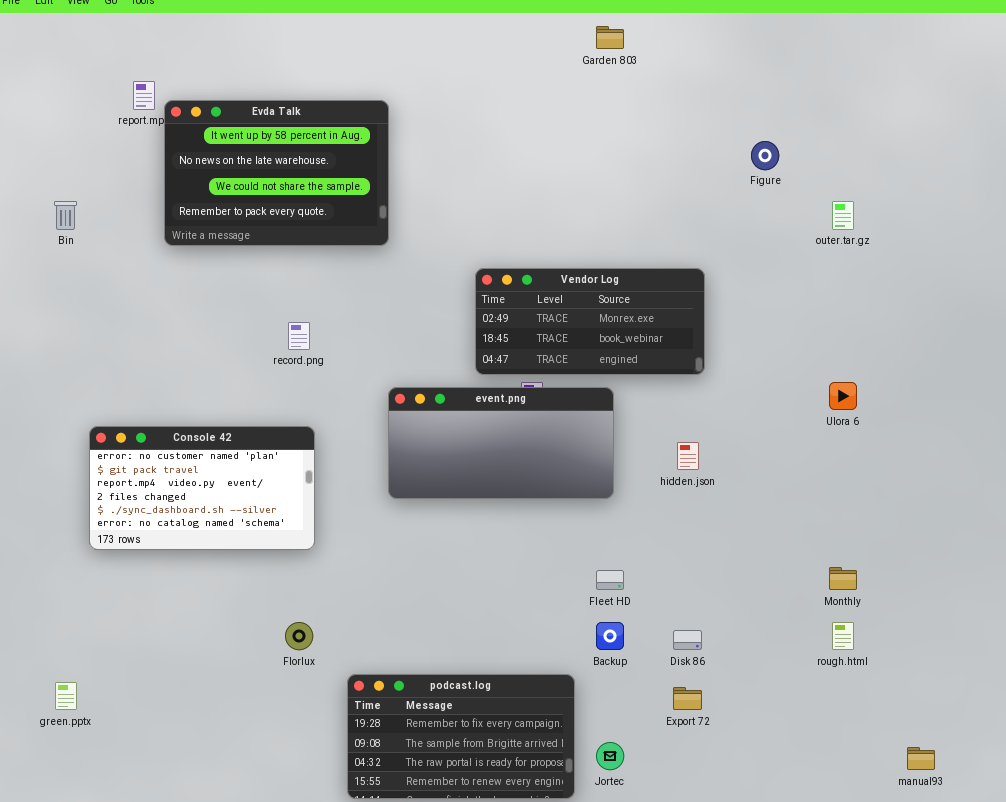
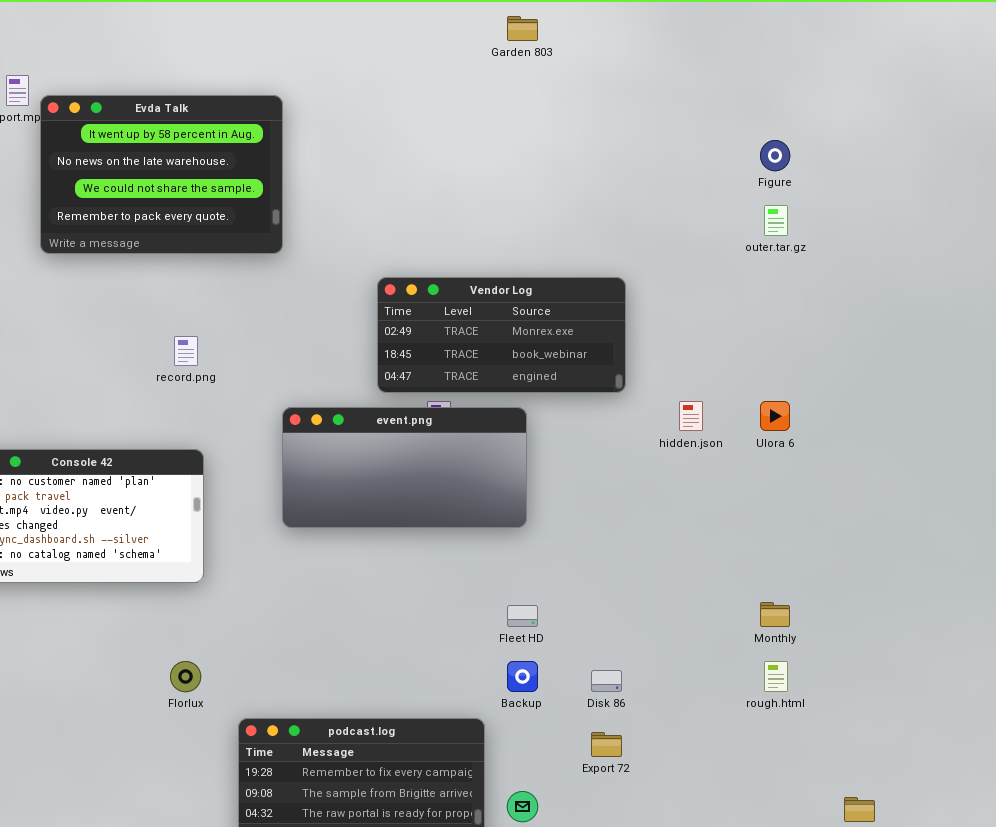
Figure: [751,141,779,170] -> [760,140,790,171], moved
hidden.json: [677,442,699,470] -> [679,401,703,431], moved

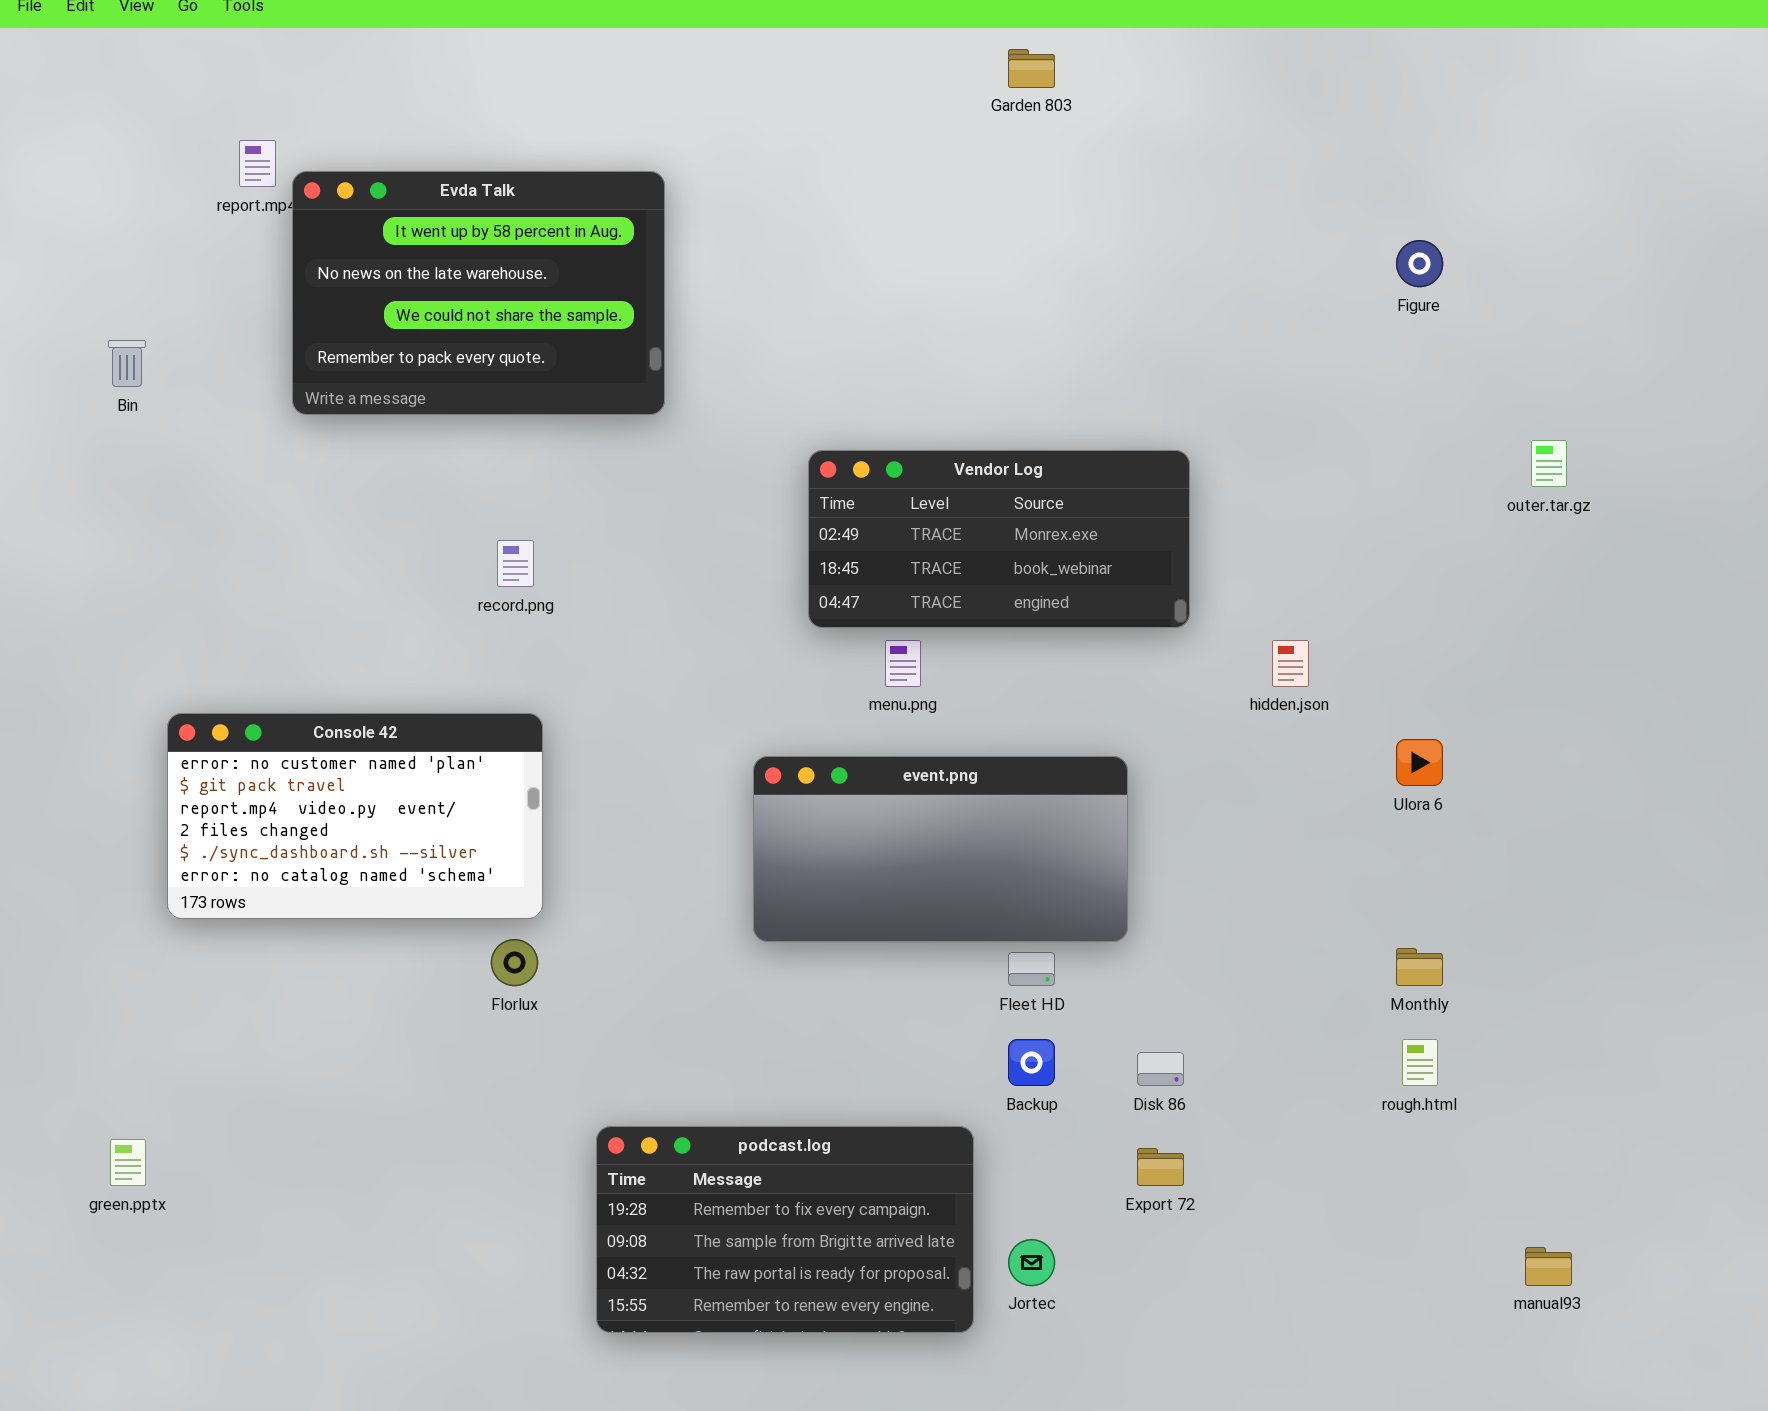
outer.tar.gz: [764,205,788,236] -> [1531,440,1567,487], moved
Ulora 6: [760,401,790,431] -> [1396,739,1443,786], moved
event.png: [282,407,527,528] -> [753,756,1128,942], moved
Florlux: [170,661,201,692] -> [491,939,538,986], moved

